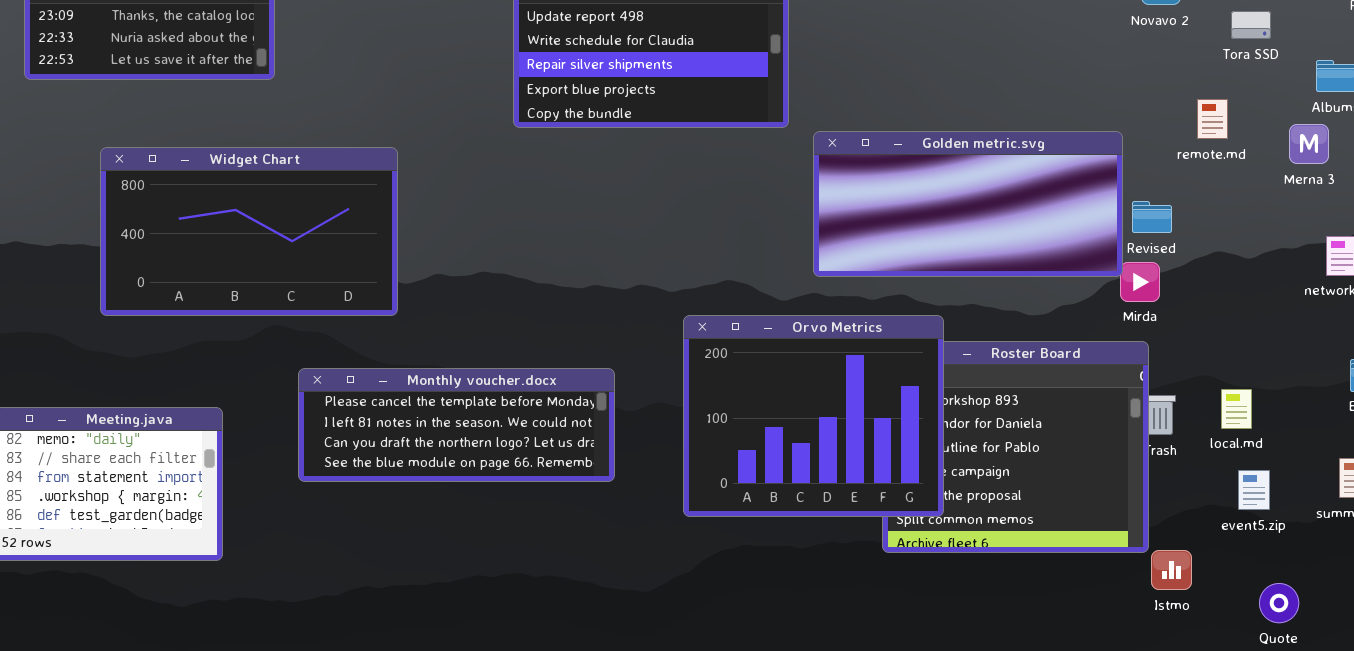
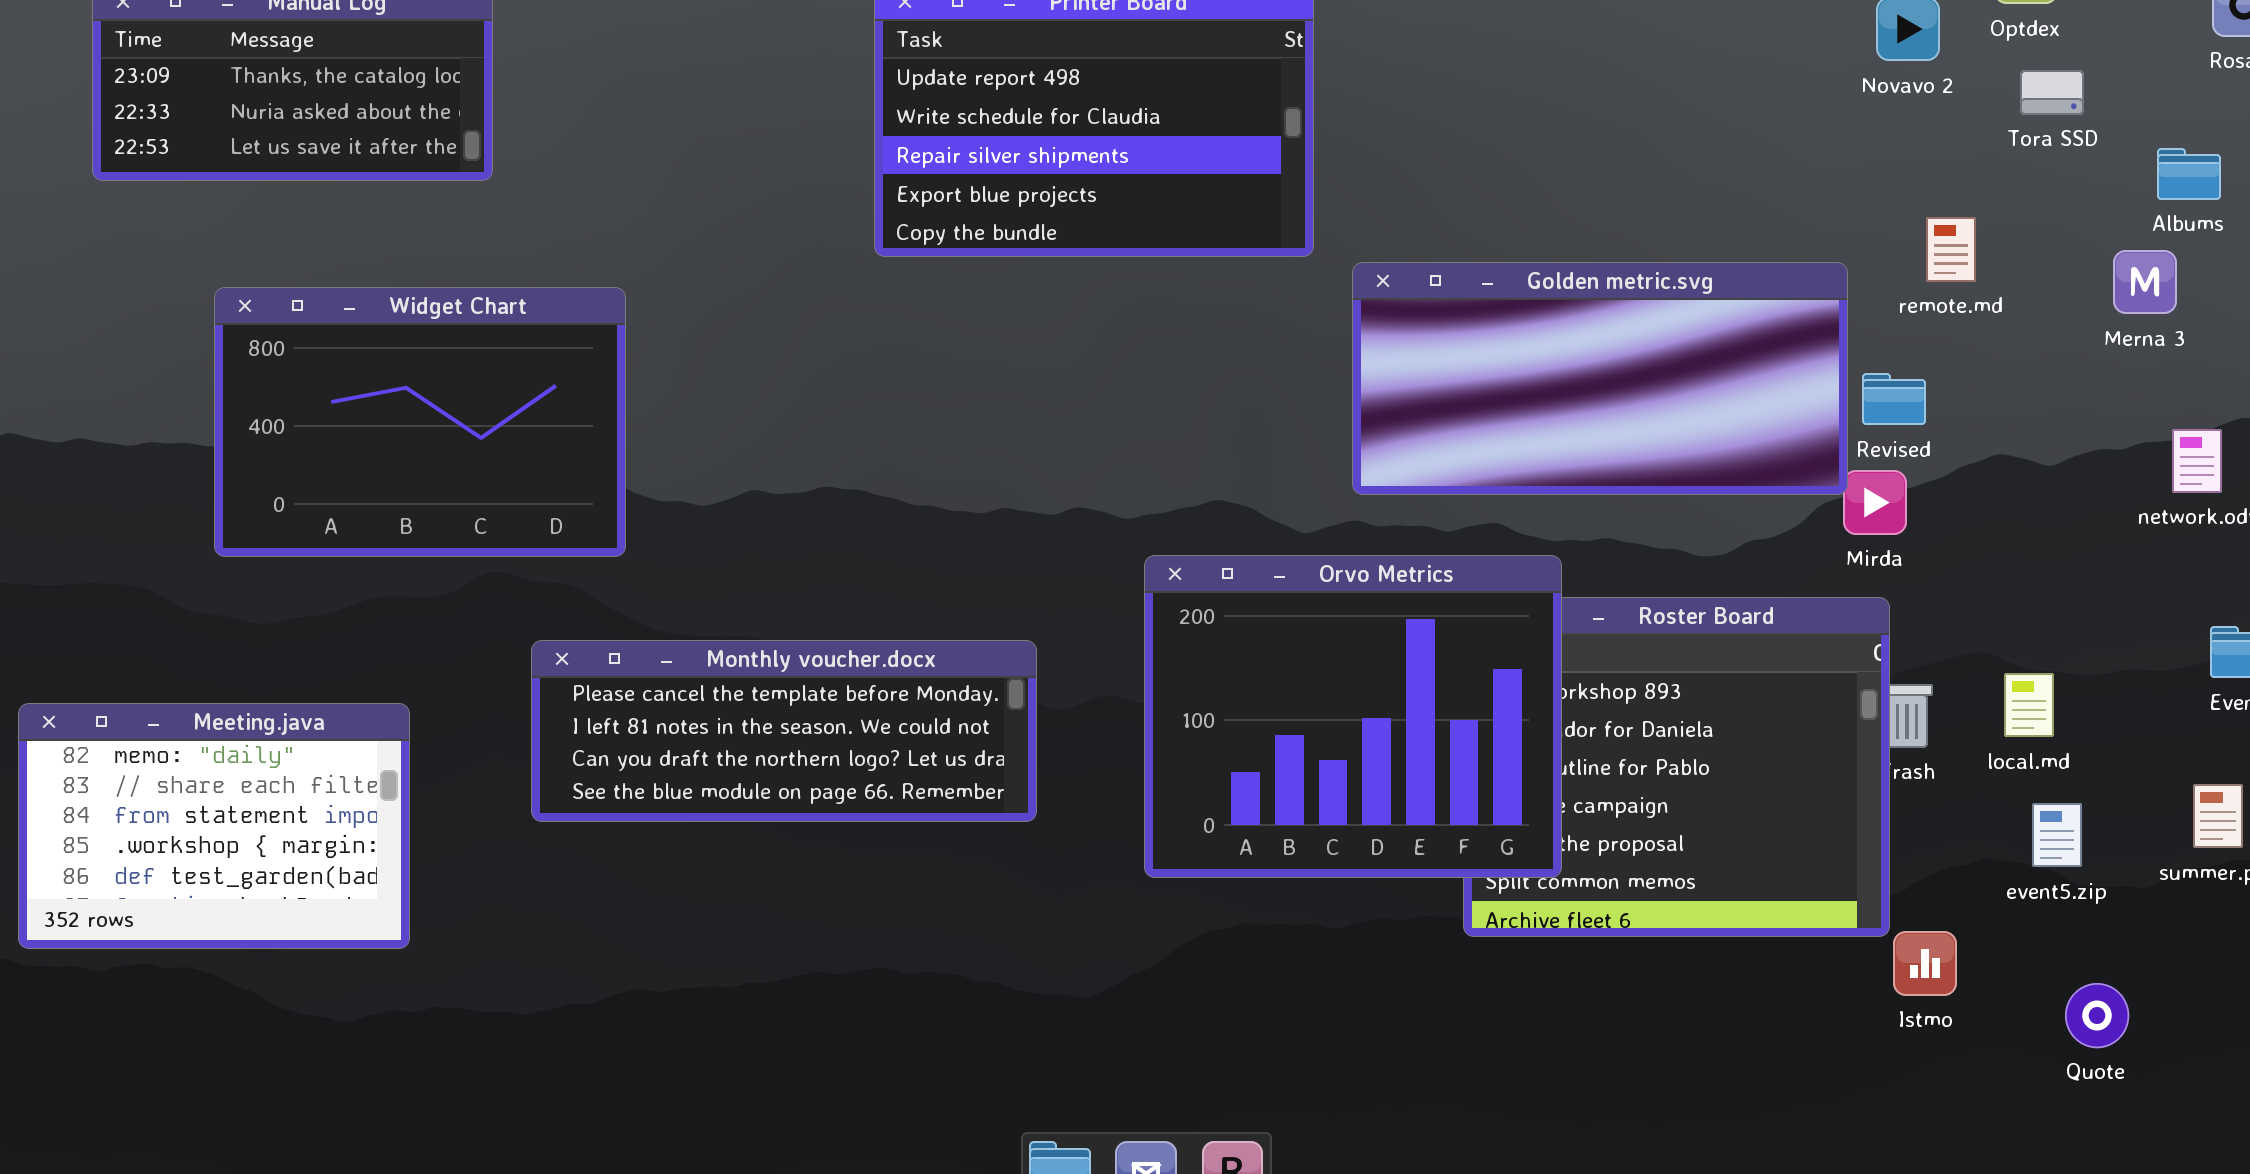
remote.md: [1197,99,1228,139] -> [1926,217,1976,282], moved
Widget Chart: [100,147,398,316] -> [214,287,626,557], resized

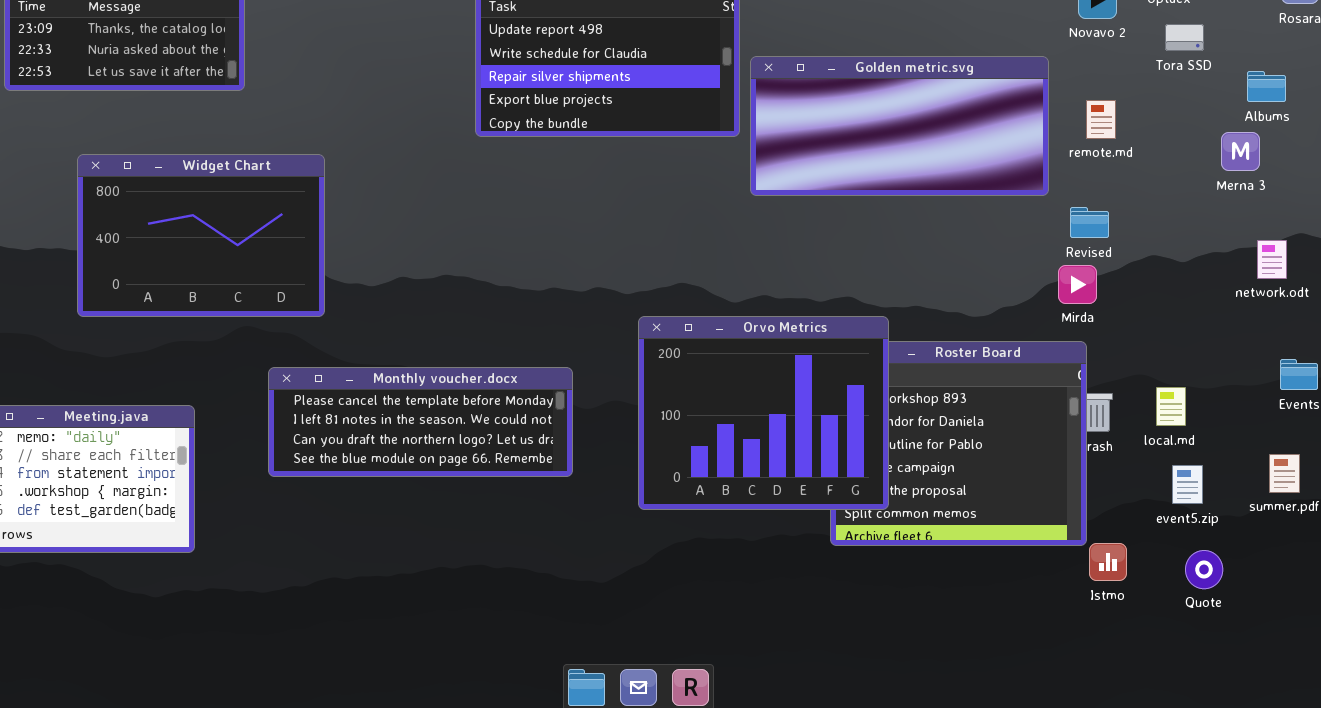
remote.md: [1926,217,1976,282] -> [1086,100,1116,139], moved
Golden metric.svg: [1352,262,1848,495] -> [750,56,1049,196], moved
Quote: [2065,983,2129,1048] -> [1185,550,1223,589], moved

